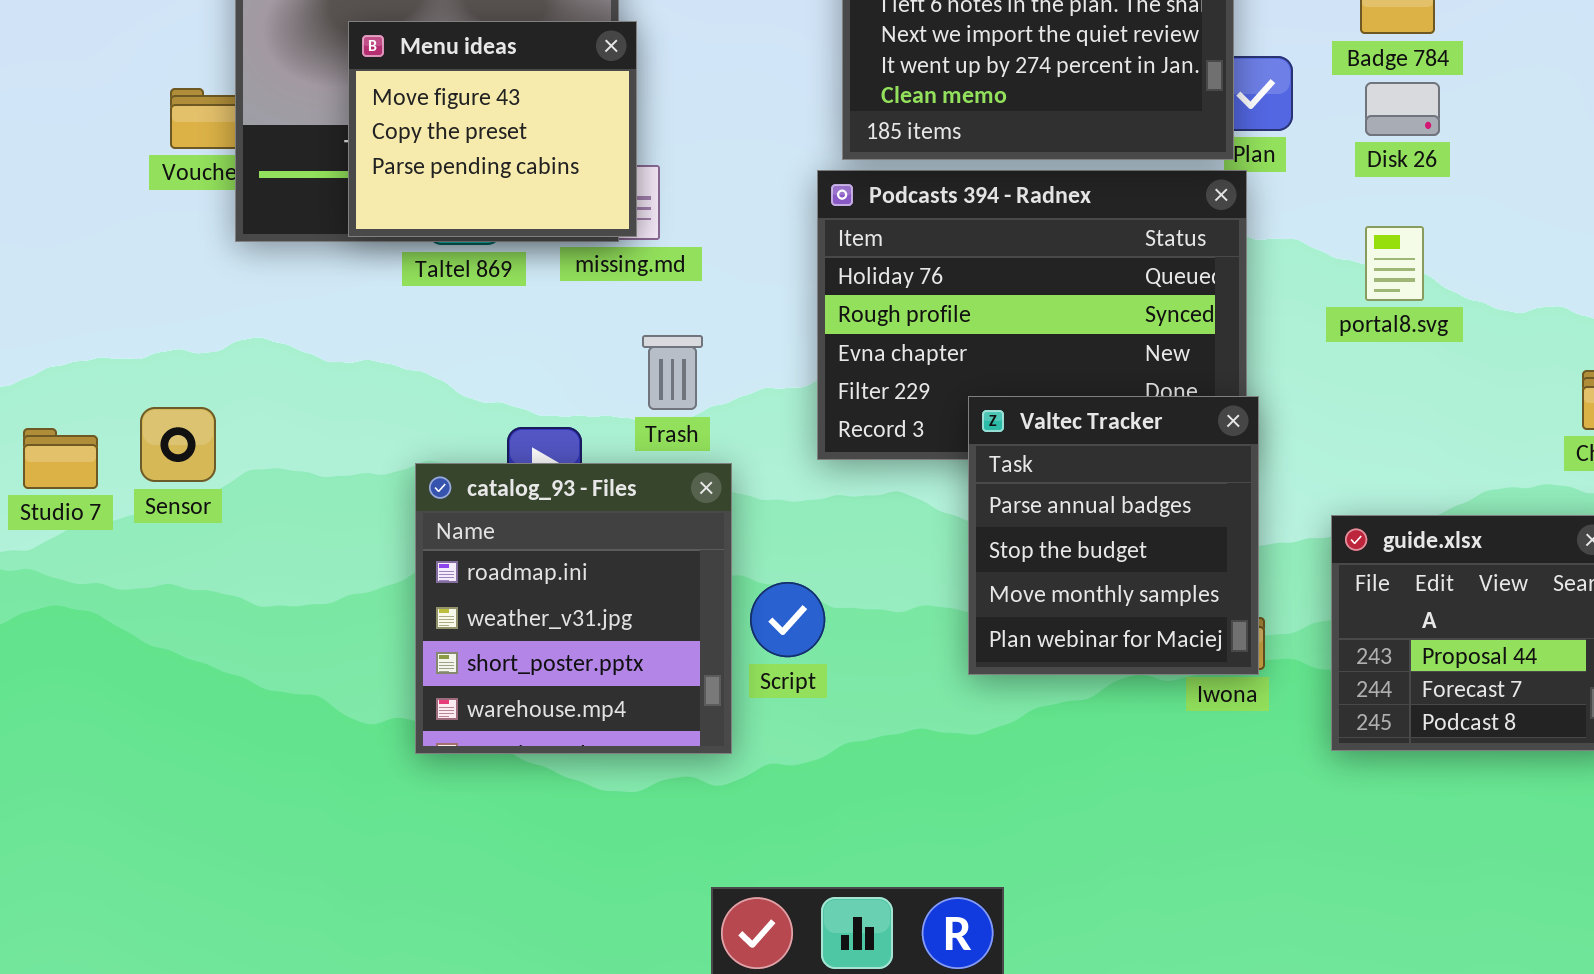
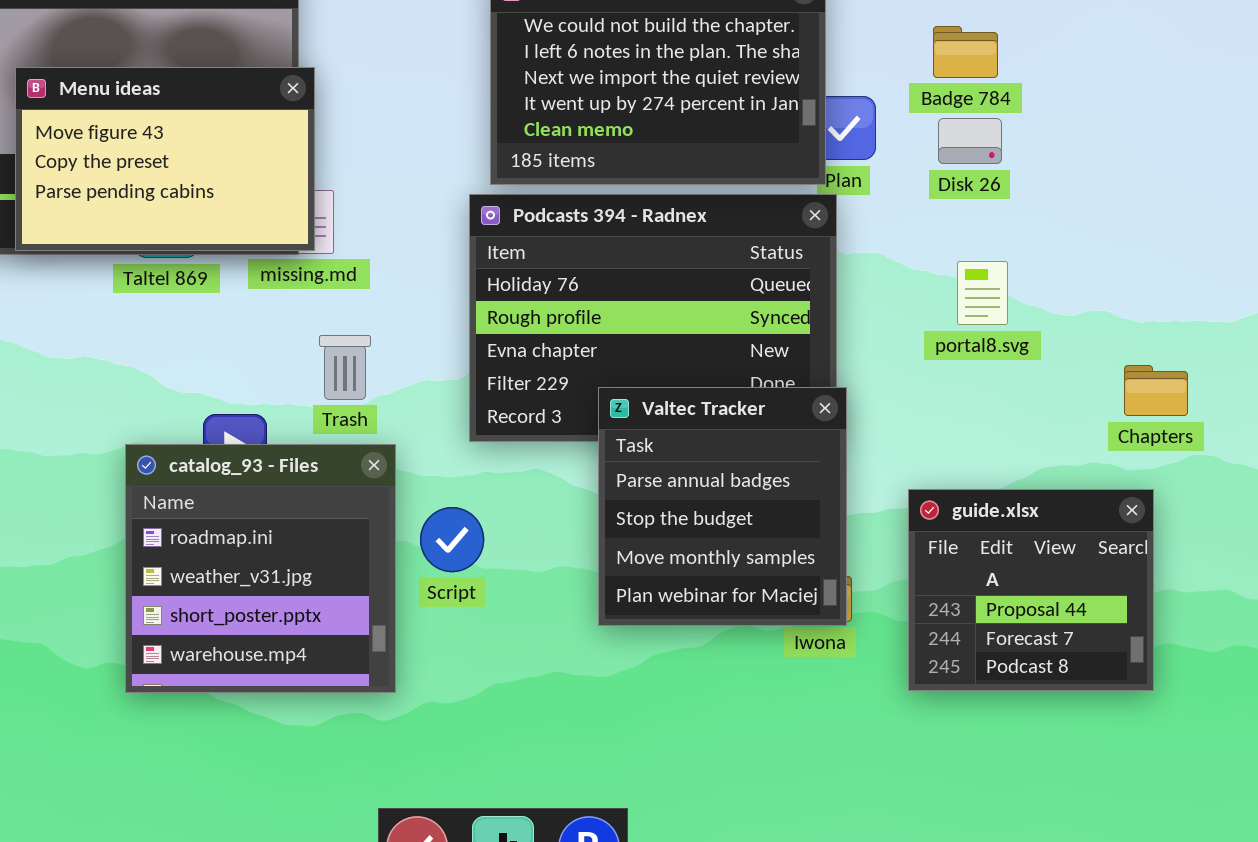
Menu ideas: [348,21,637,237] -> [15,67,315,251], resized
portal8.svg: [1365,226,1424,301] -> [957,261,1008,325], moved
Script: [750,582,825,657] -> [420,507,484,572], moved

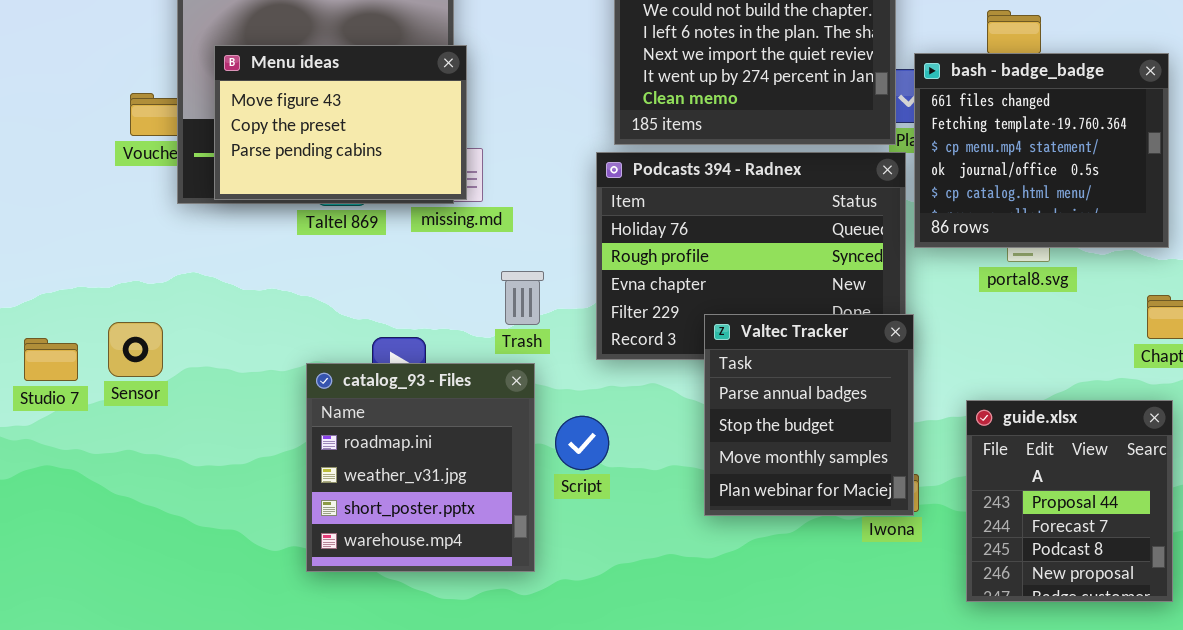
bash - badge_badge: none -> [914,53,1169,248], opened
Trash: [319,335,371,400] -> [501,271,544,325], moved
guide.xlsx: [908,489,1154,691] -> [966,400,1173,602], resized

